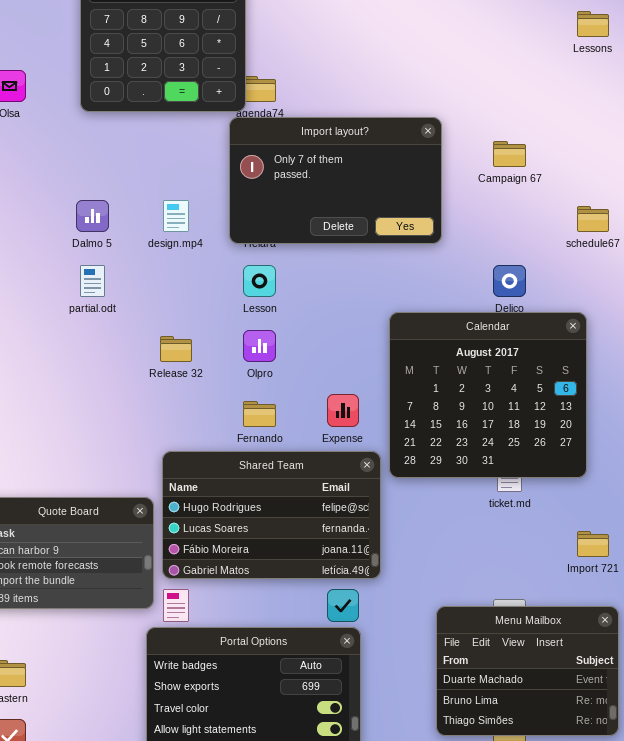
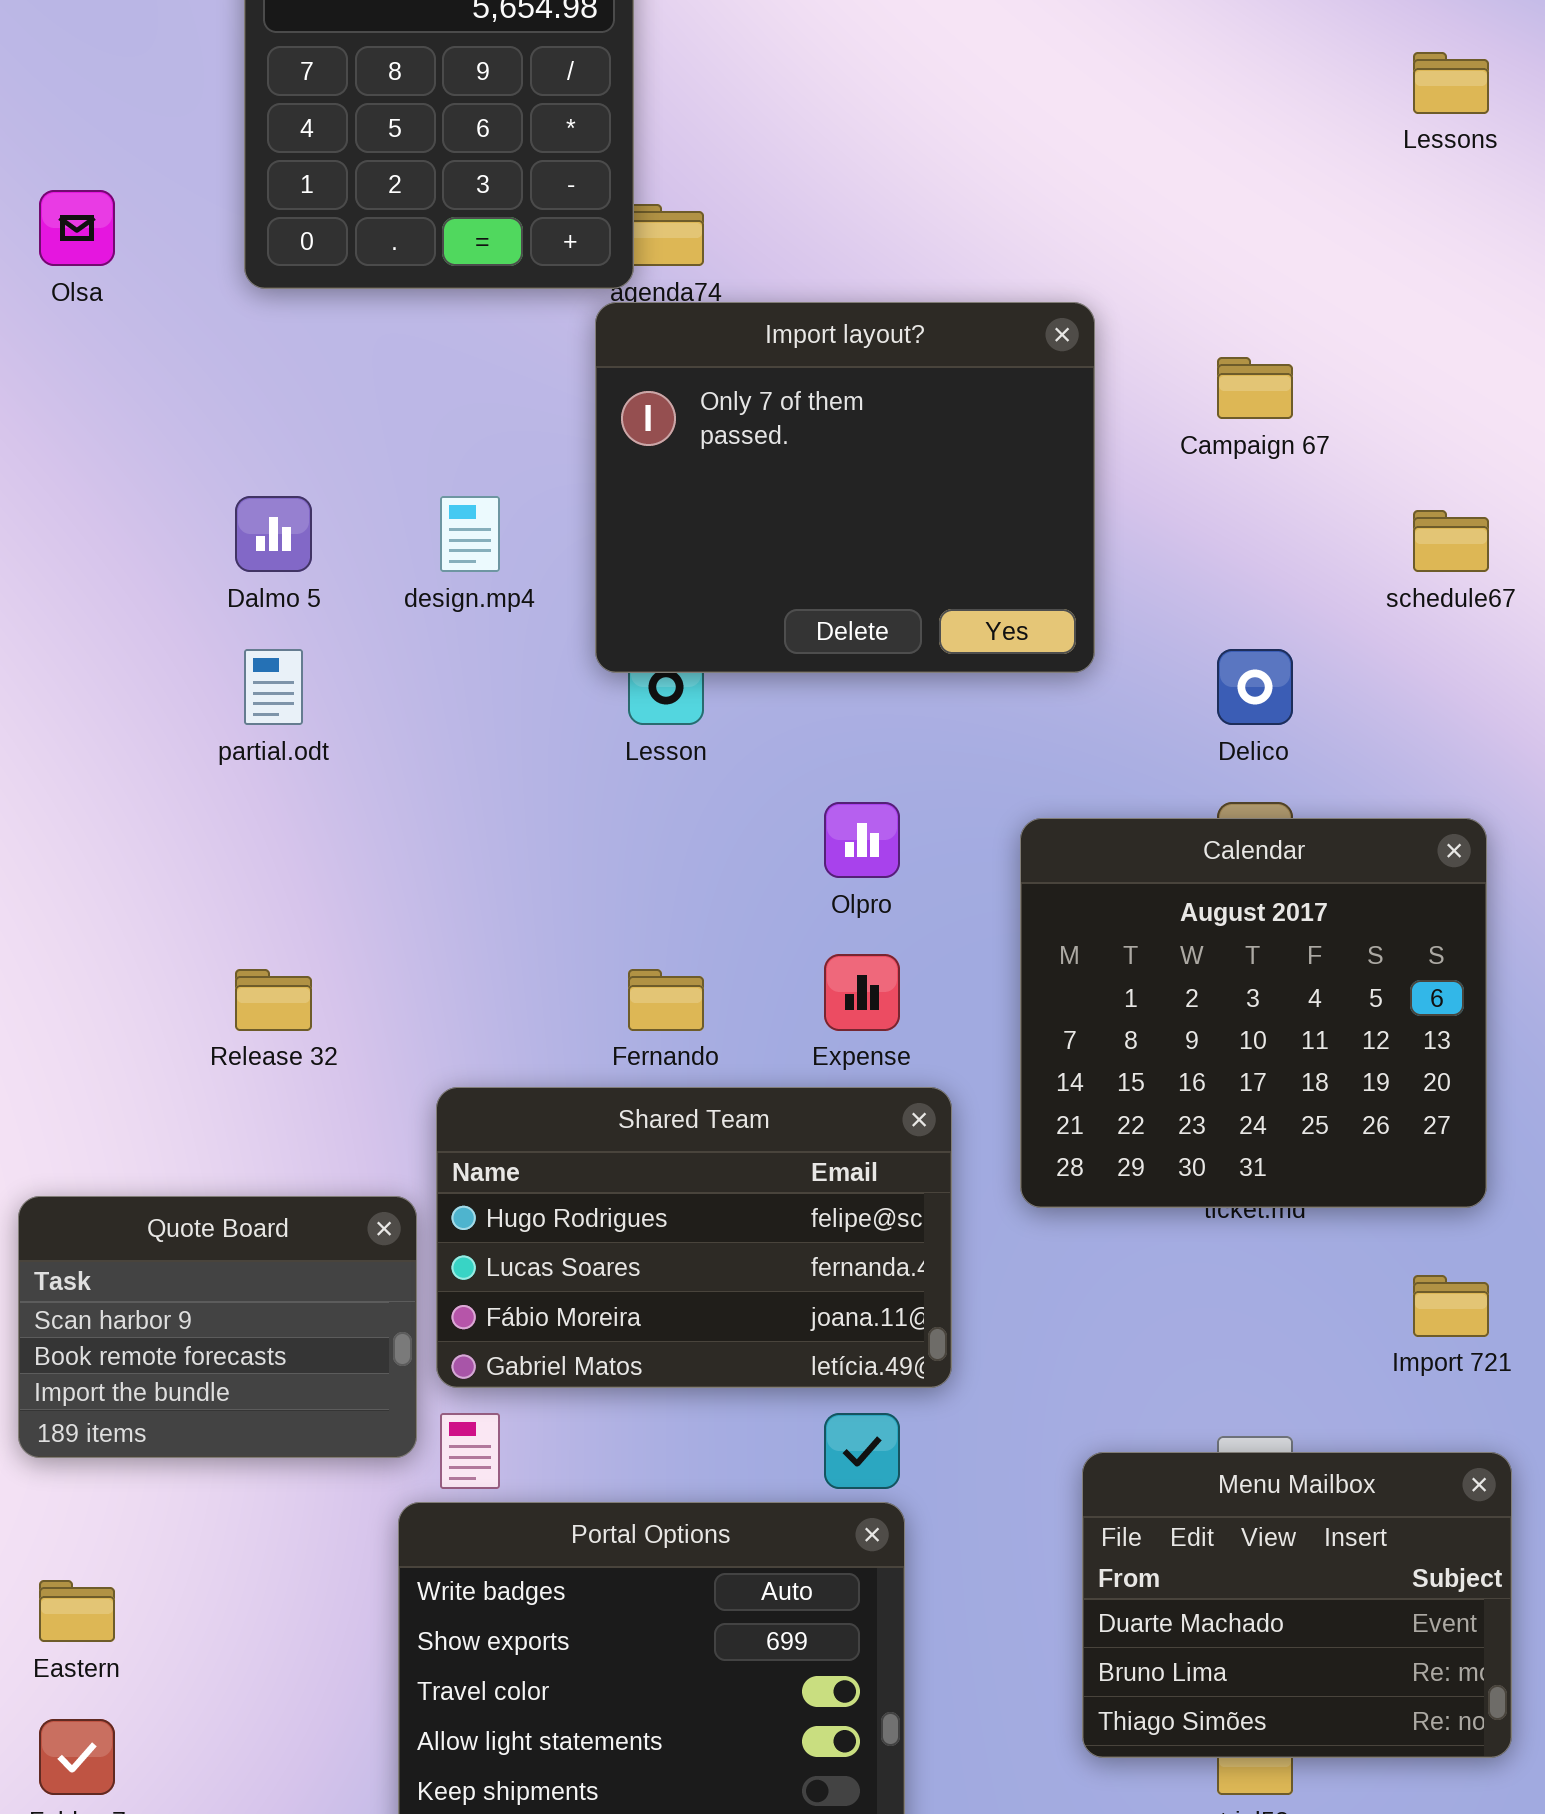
Import layout?: [229,117,442,244] -> [595,302,1095,673], resized
Calendar: [389,312,587,478] -> [1020,818,1487,1208], moved
Olpro: [243,330,276,362] -> [824,802,900,878], moved
Release 32: [160,336,192,362] -> [235,969,312,1031], moved

